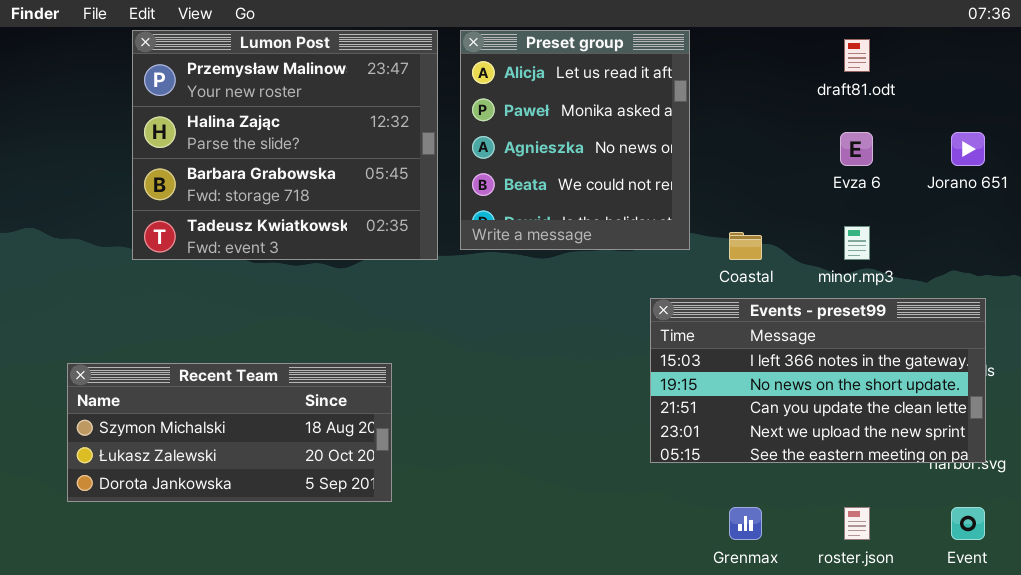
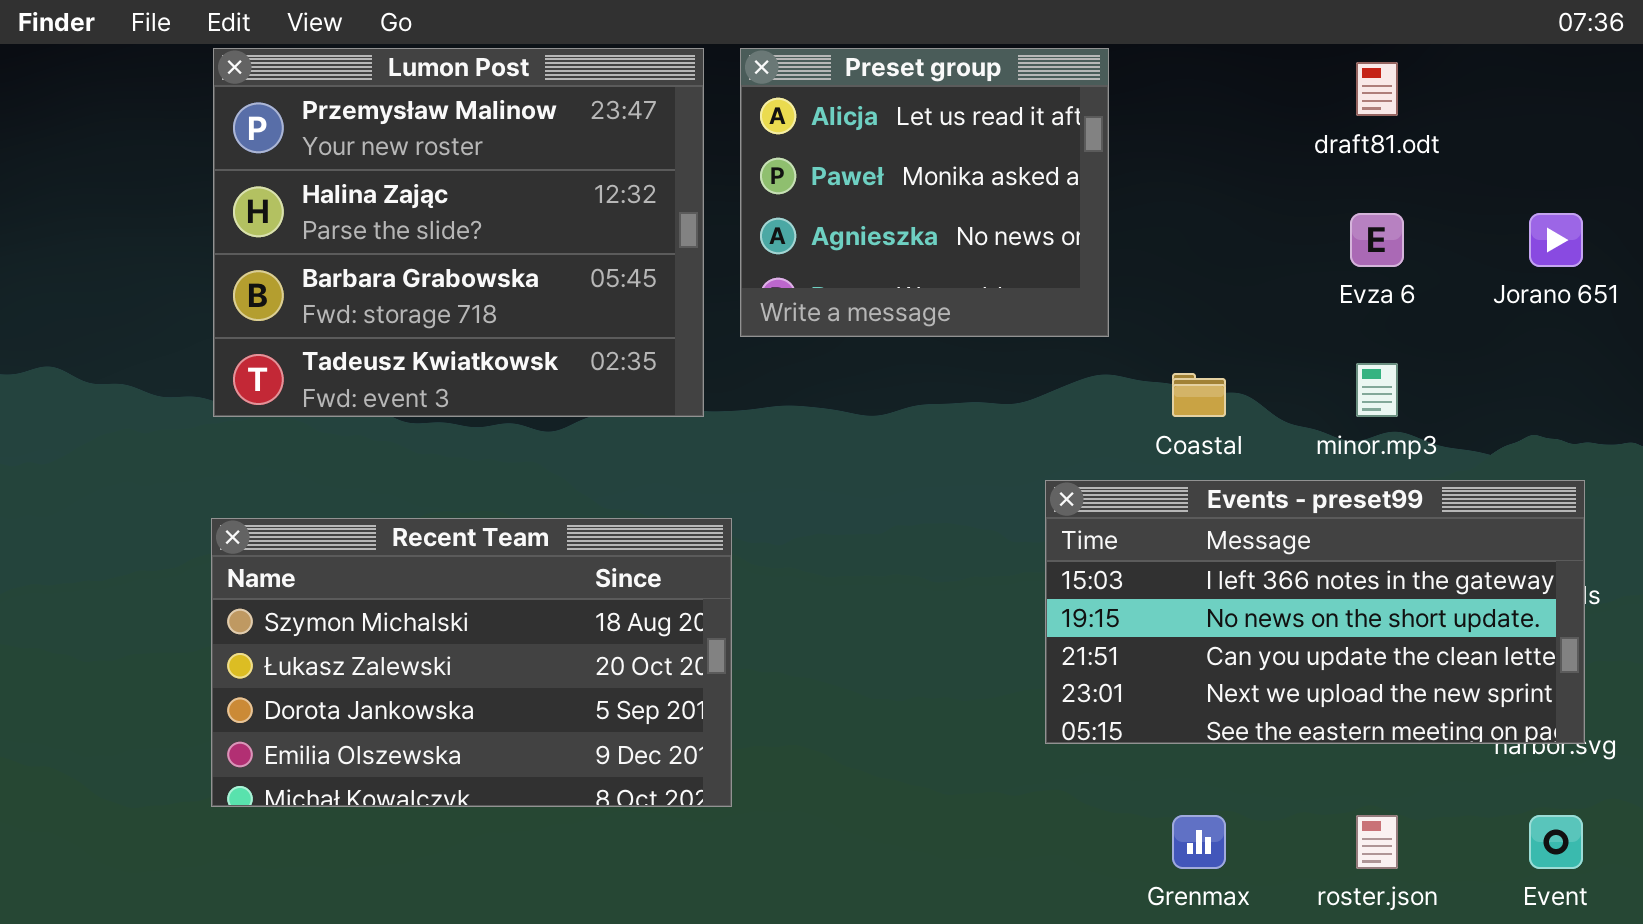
Preset group: [460,30,690,250] -> [740,48,1109,337], resized
Recent Team: [67,363,392,502] -> [211,518,732,807], moved, resized

